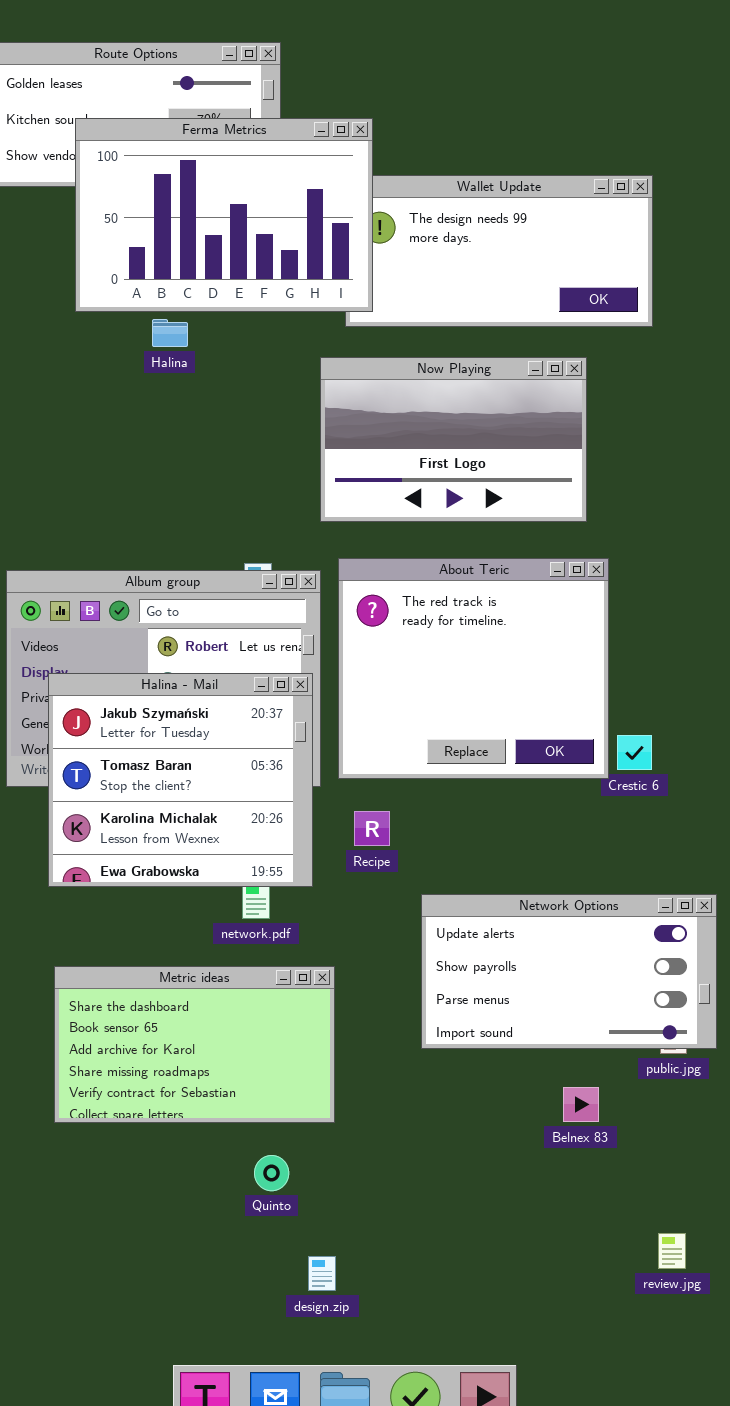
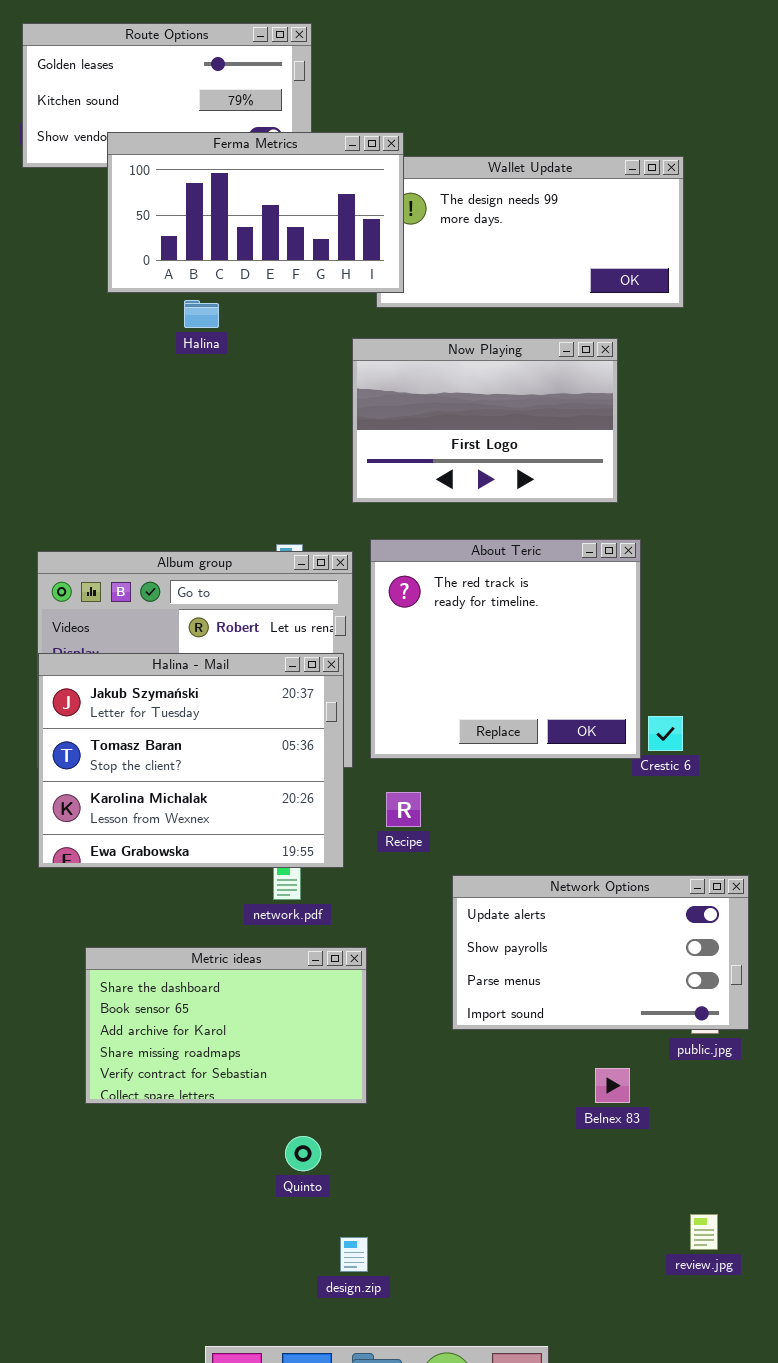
Ferma Metrics: [75,118,373,312] -> [107,132,404,293], resized
Halina - Mail: [48,673,313,887] -> [38,653,344,868], resized

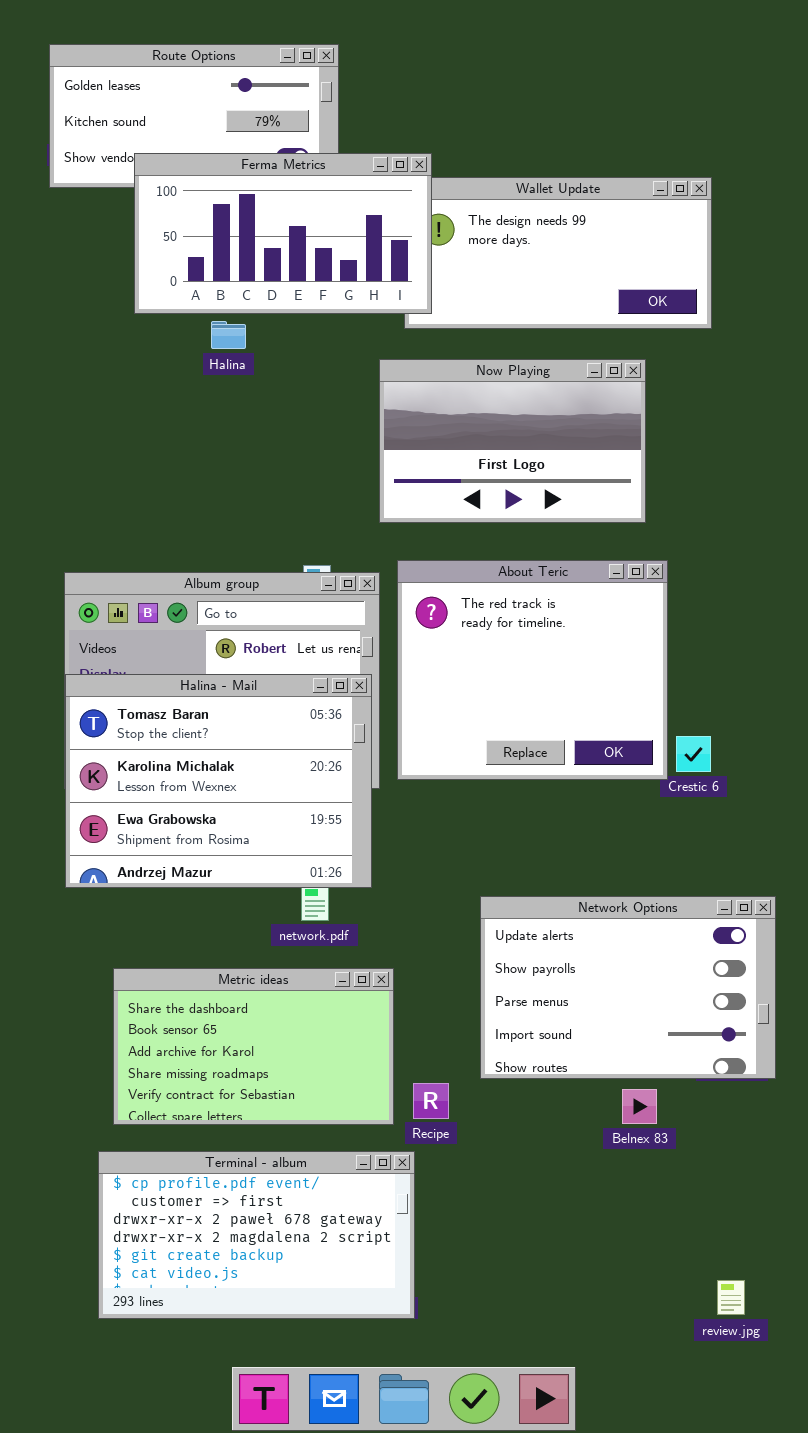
Halina - Mail: [38,653,344,868] -> [65,674,372,888], scrolled down 1 row
Recipe: [386,792,421,827] -> [413,1083,449,1119], moved
Network Options: [452,875,749,1030] -> [480,896,776,1079], resized
Terminal - album: none -> [98,1151,415,1319], opened
review.jpg: [690,1214,718,1250] -> [717,1280,745,1315], moved

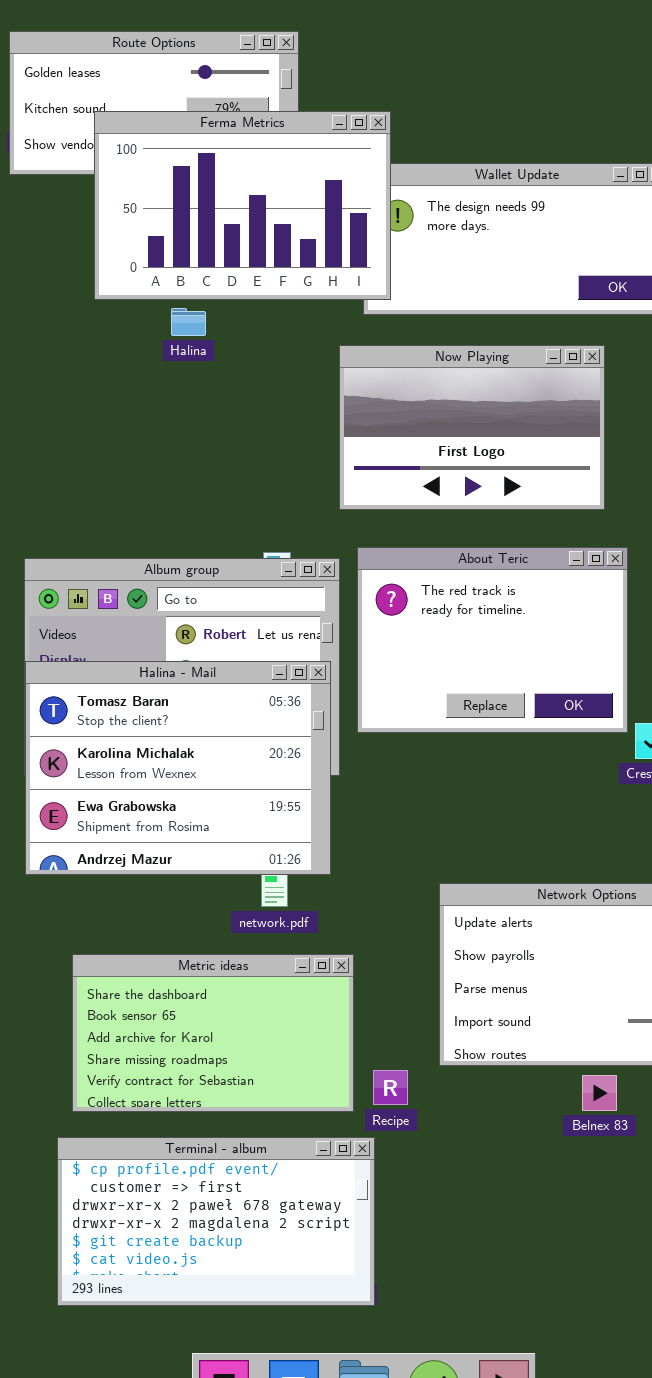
Ferma Metrics: [134,153,432,314] -> [94,111,391,300], resized
About Teric: [397,560,668,780] -> [357,547,628,733], resized

